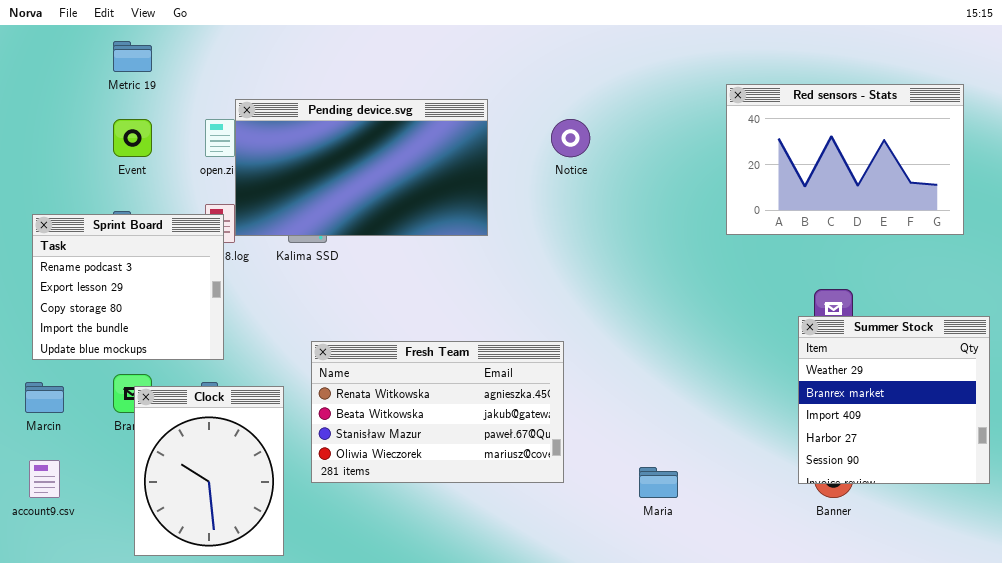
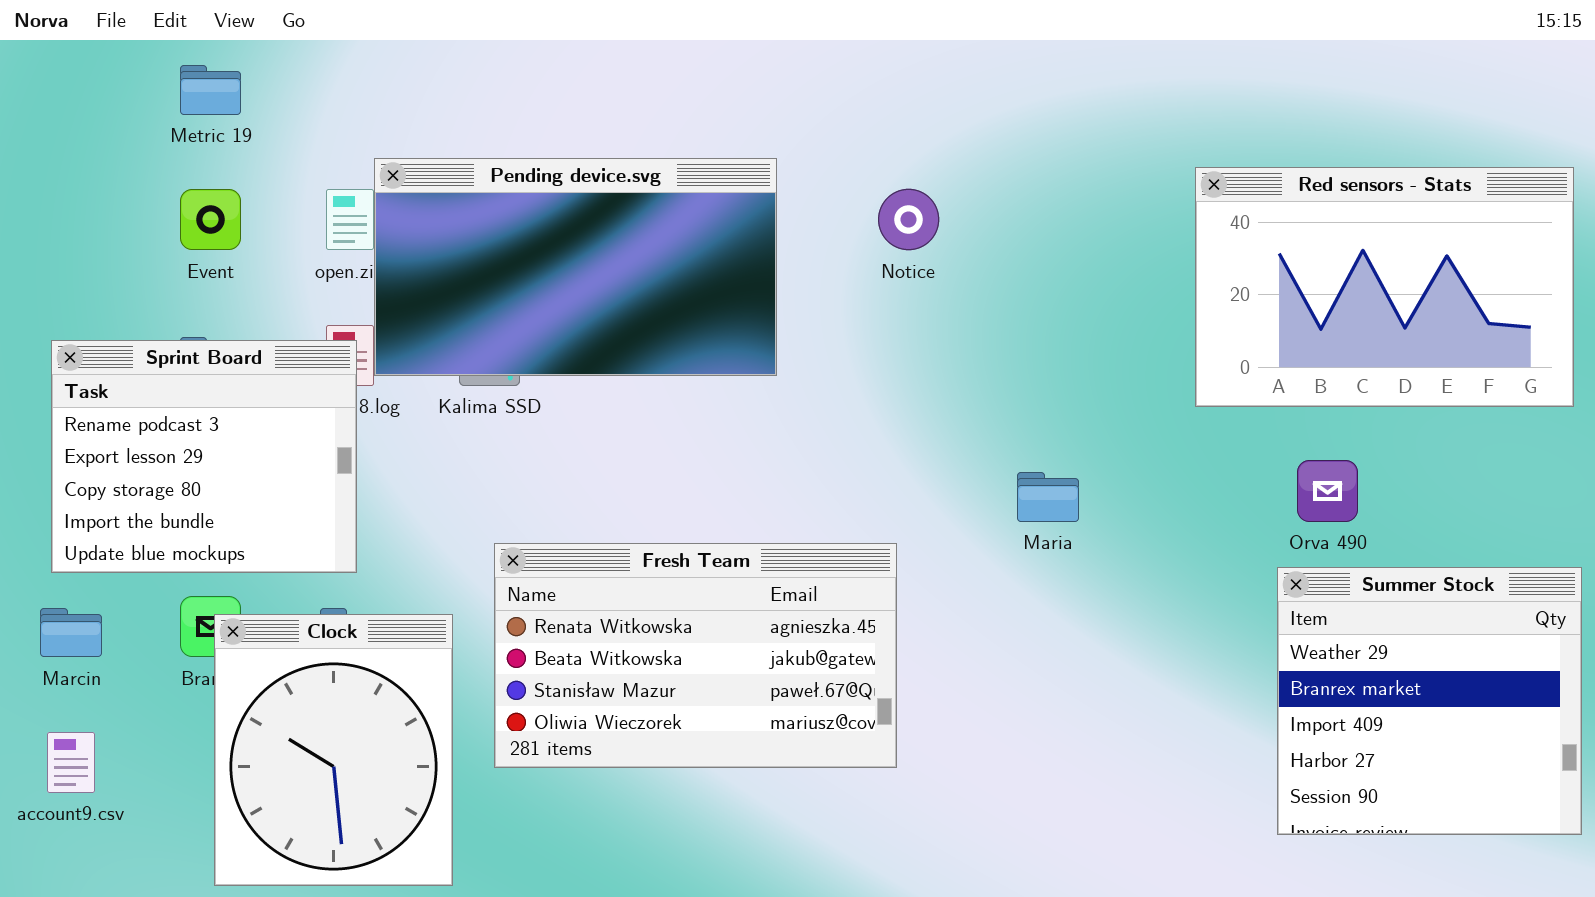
Red sensors - Stats: [726,84,964,235] -> [1195,167,1574,407], moved
Summer Stock: [798,316,990,484] -> [1277,567,1582,835], moved
Maria: [639,467,678,498] -> [1017,472,1079,522], moved

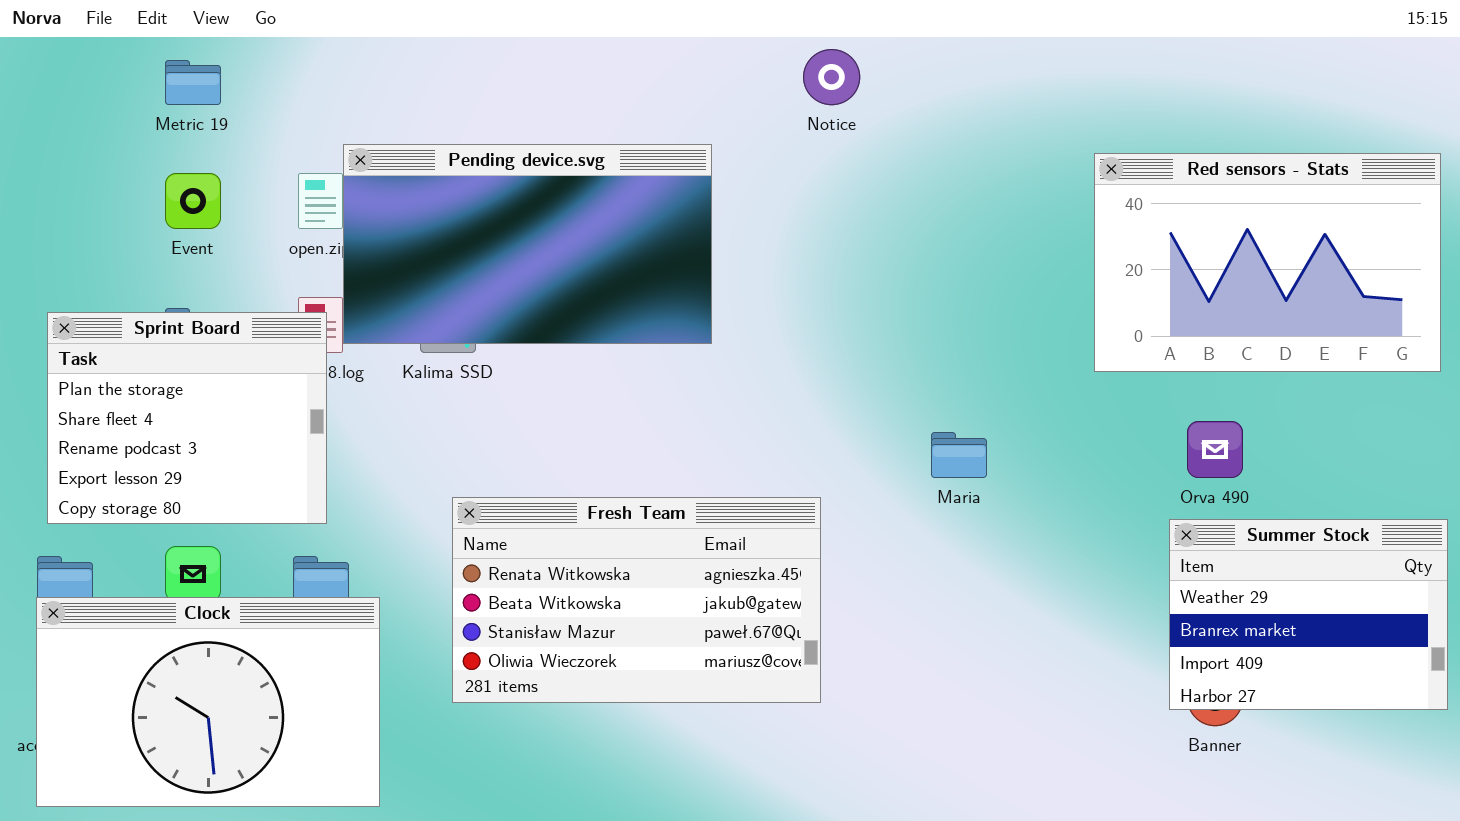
Notice: [878,189,939,250] -> [803,49,860,105], moved
Sprint Board: [51,340,357,573] -> [47,312,327,524], scrolled up 2 rows
Summer Stock: [1277,567,1582,835] -> [1169,519,1448,710], resized
Clock: [214,614,453,886] -> [36,597,380,807], moved, resized

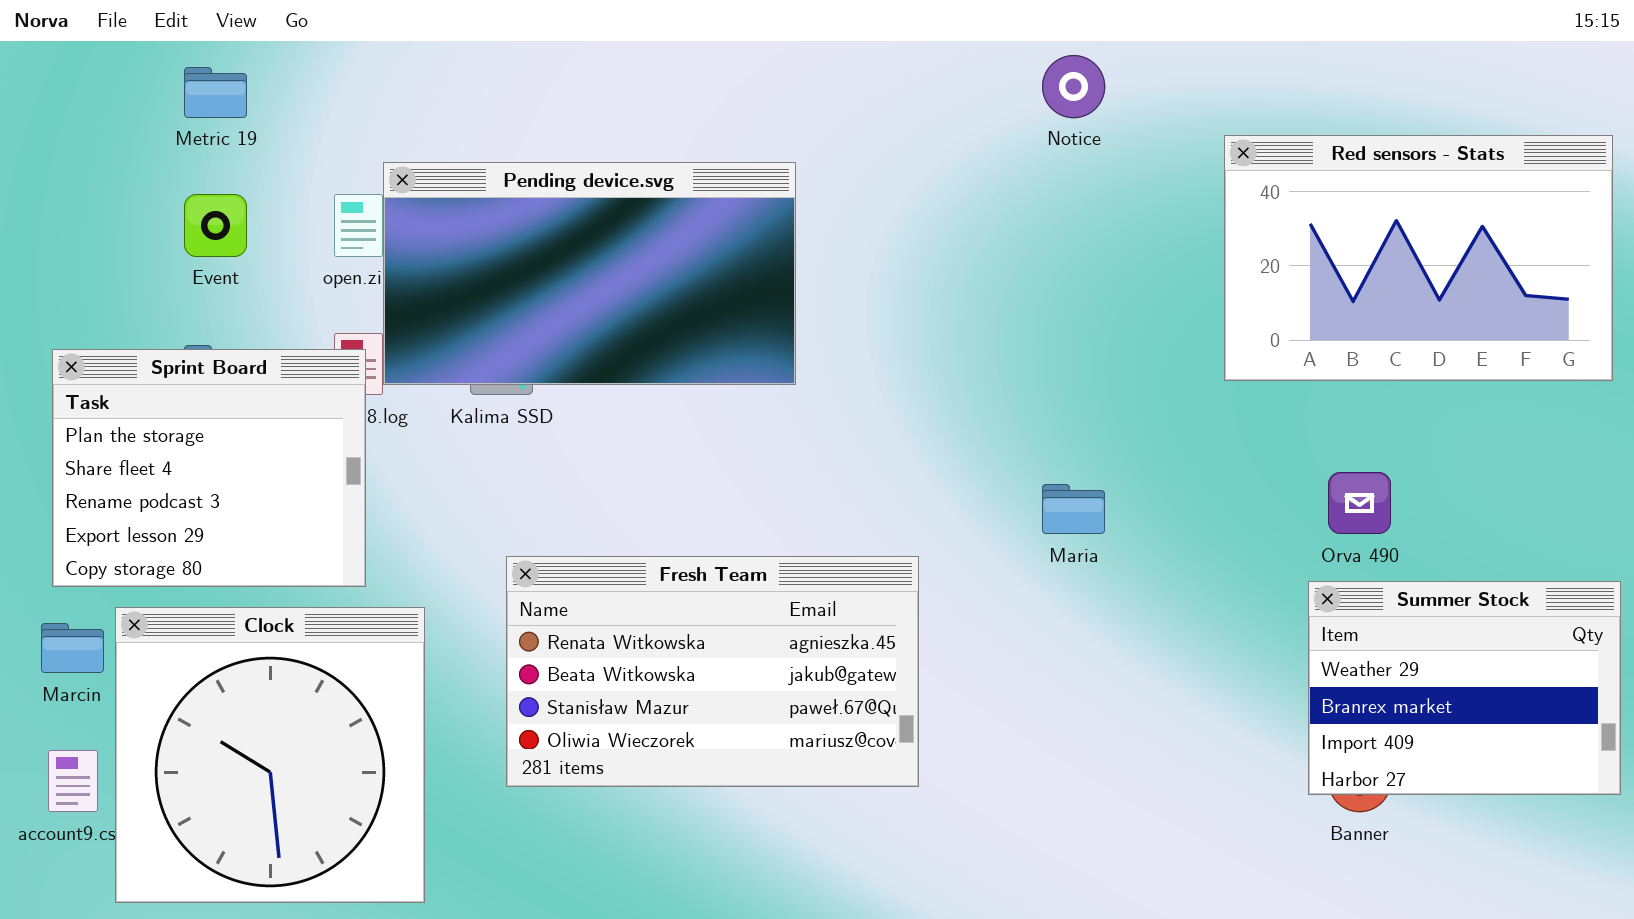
Notice: [803,49,860,105] -> [1042,55,1105,118], moved
Red sensors - Stats: [1094,153,1441,372] -> [1224,135,1613,381], moved
Clock: [36,597,380,807] -> [115,607,425,903], resized

